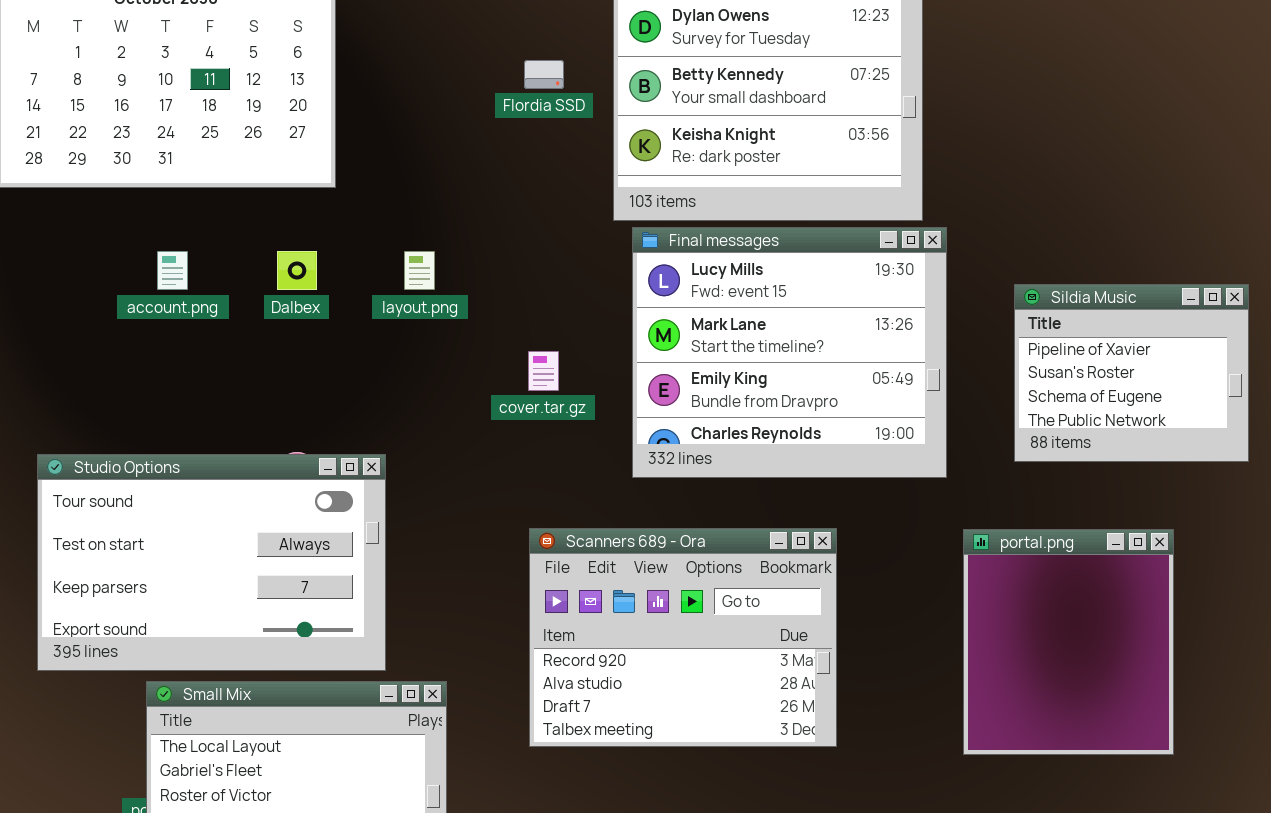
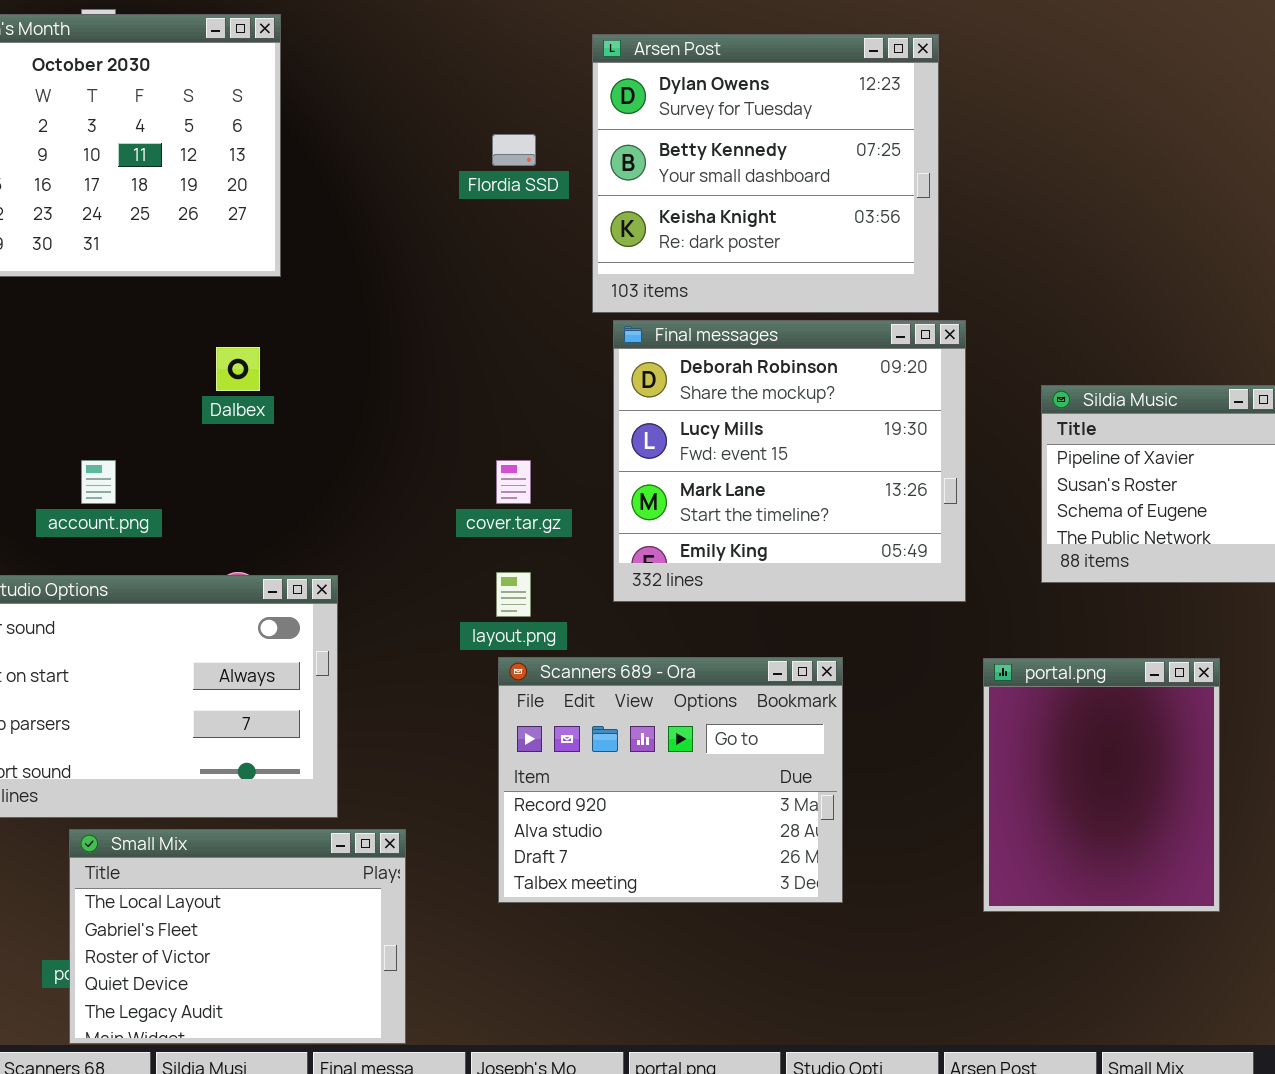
Final messages: [632,227,947,478] -> [613,320,966,602], scrolled up 1 row
account.png: [157,251,188,290] -> [81,460,116,504], moved
layout.png: [404,251,435,290] -> [496,572,531,617], moved

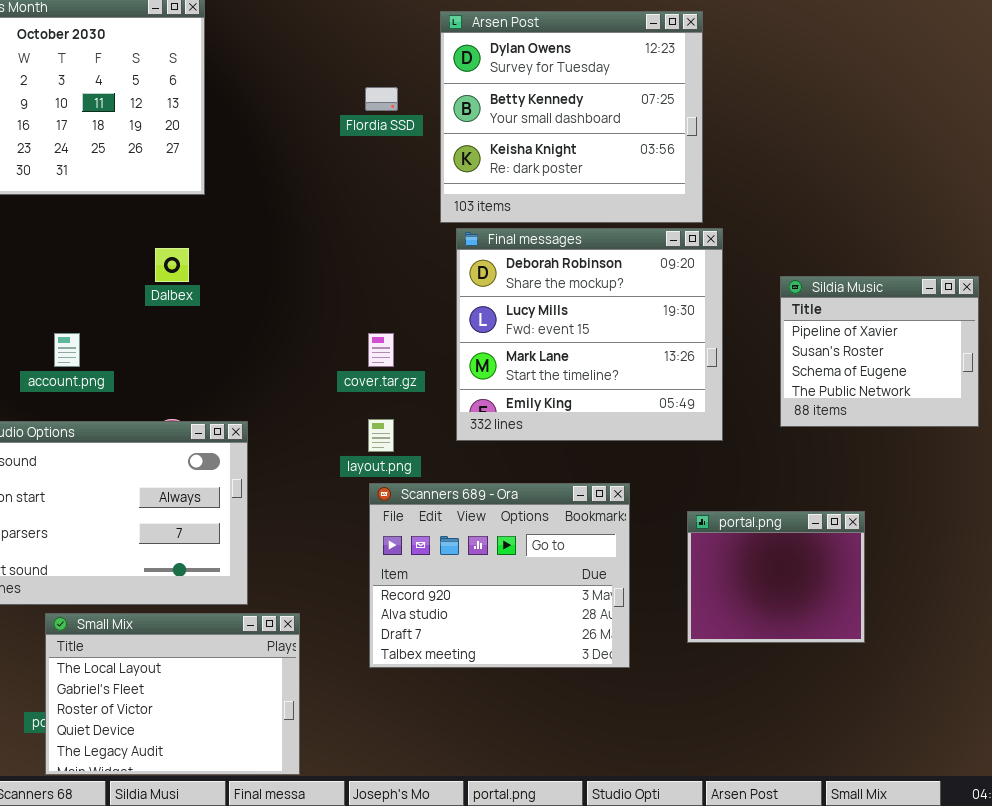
portal.png: [983,658,1220,912] -> [687,511,865,643], moved, resized

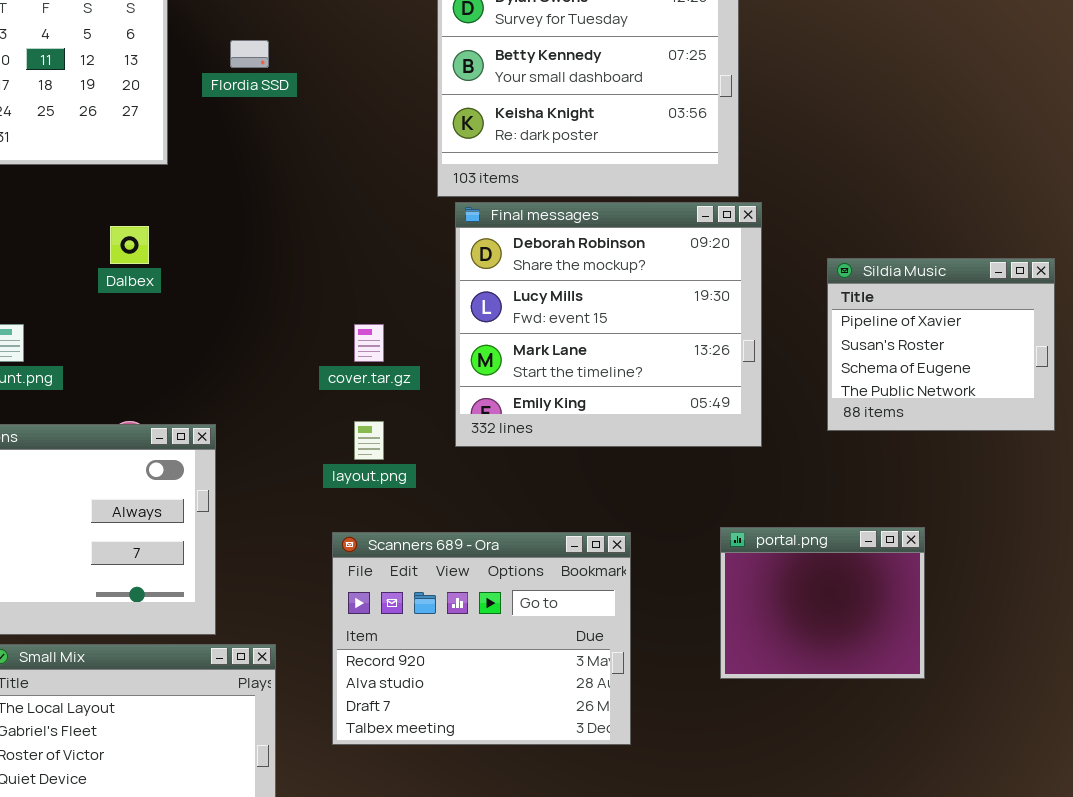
Flordia SSD: [365,87,398,111] -> [230,40,269,68], moved
Scanners 689 - Ora: [369,483,630,668] -> [332,532,631,745], moved

